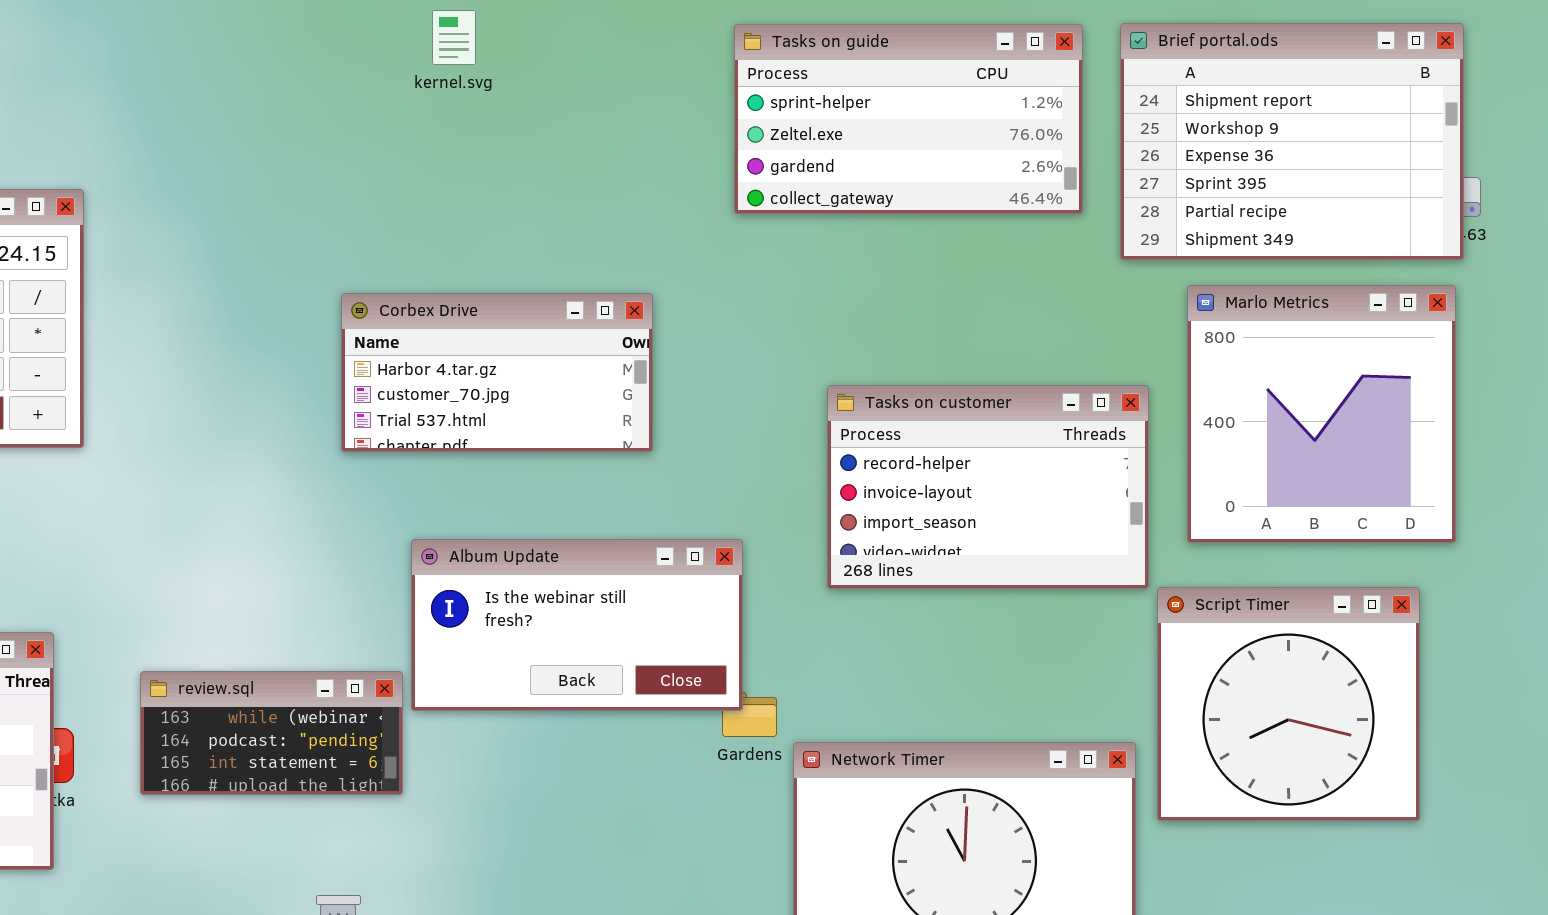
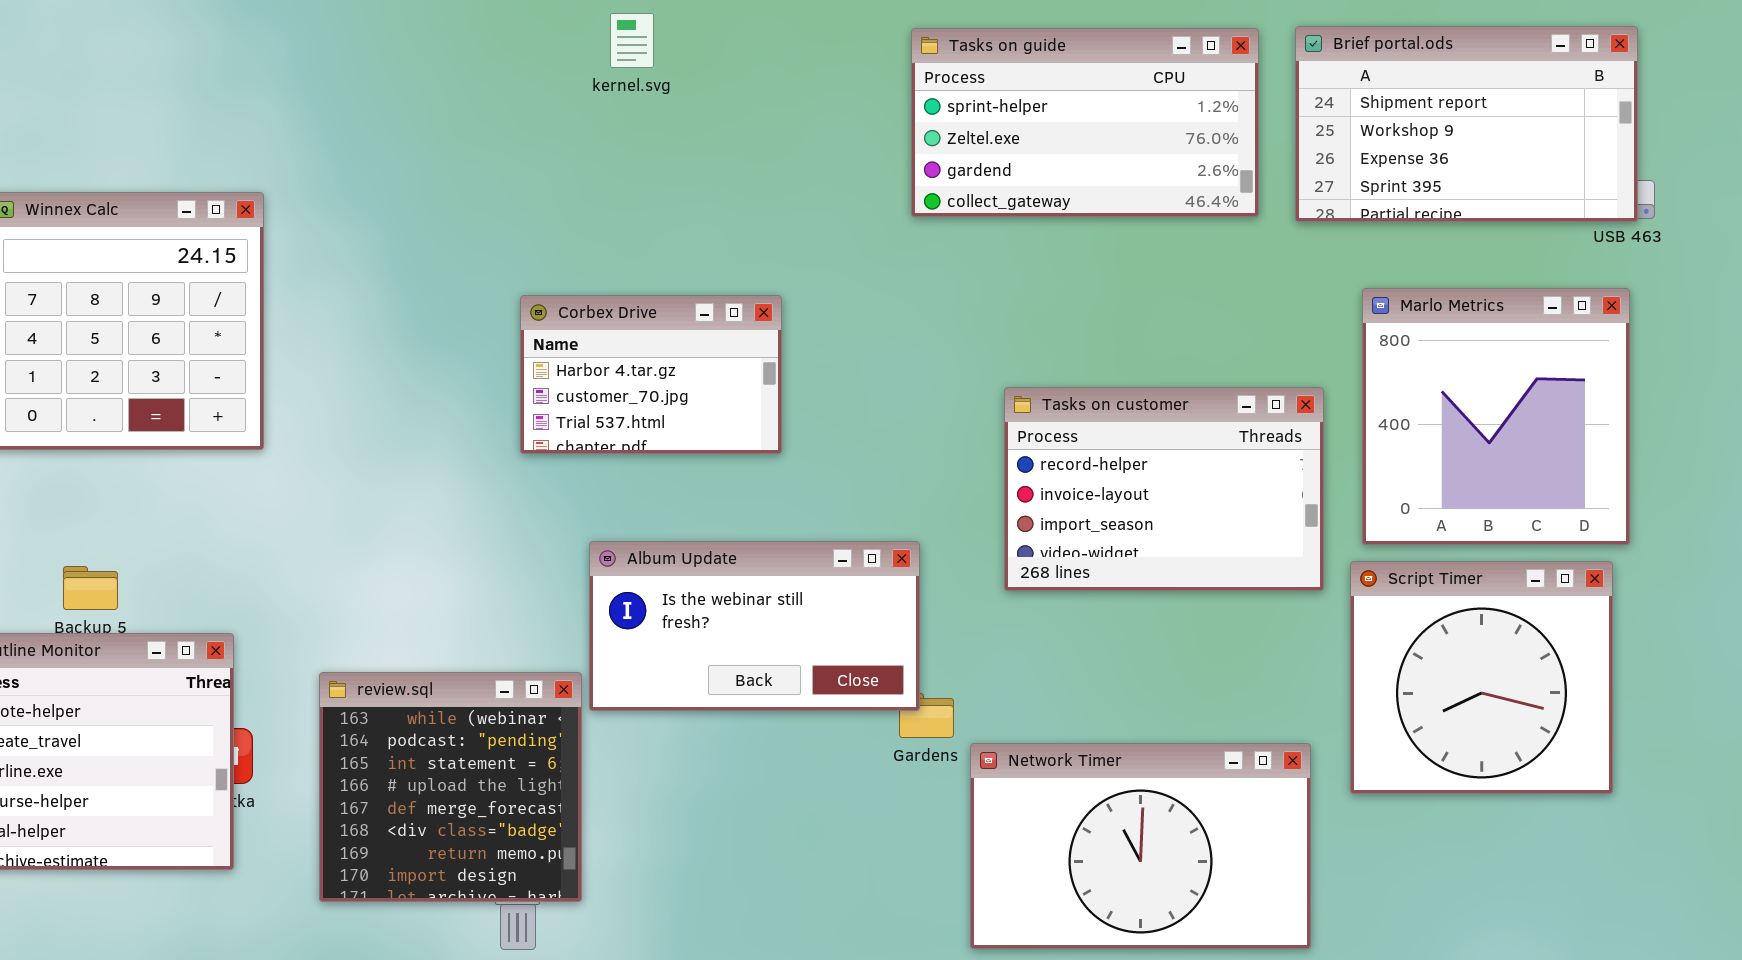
Brief portal.ods: [1120,23,1464,260] -> [1295,26,1638,222], resized
Corbex Drive: [341,293,653,452] -> [520,295,782,454], resized
Script Timer: [1157,587,1420,821] -> [1350,561,1613,794], moved
review.sql: [140,671,403,795] -> [319,672,582,902], resized

